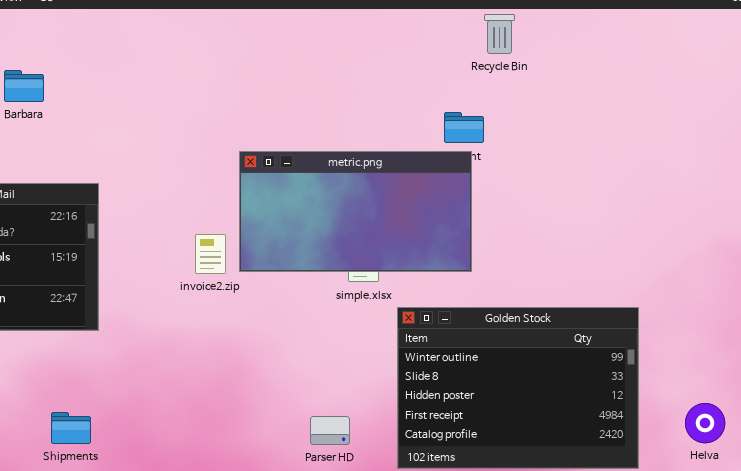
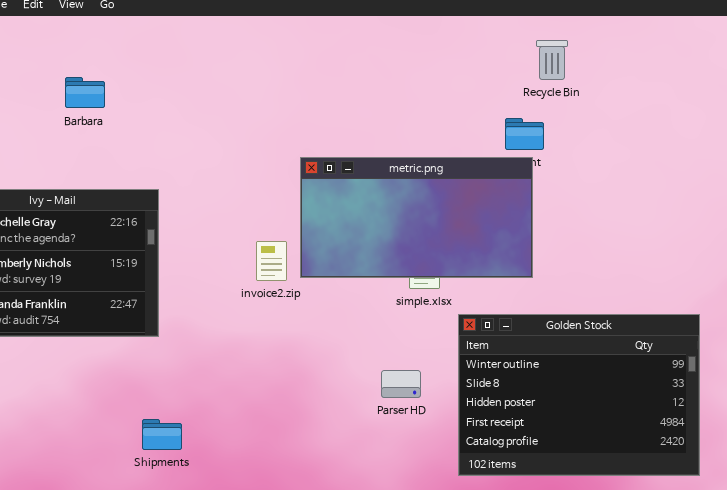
Recycle Bin: [484,14,515,54] -> [536,40,568,80], moved
Shipments: [51,412,91,444] -> [142,419,182,450], moved
Parser HD: [310,416,350,445] -> [381,370,421,398], moved

